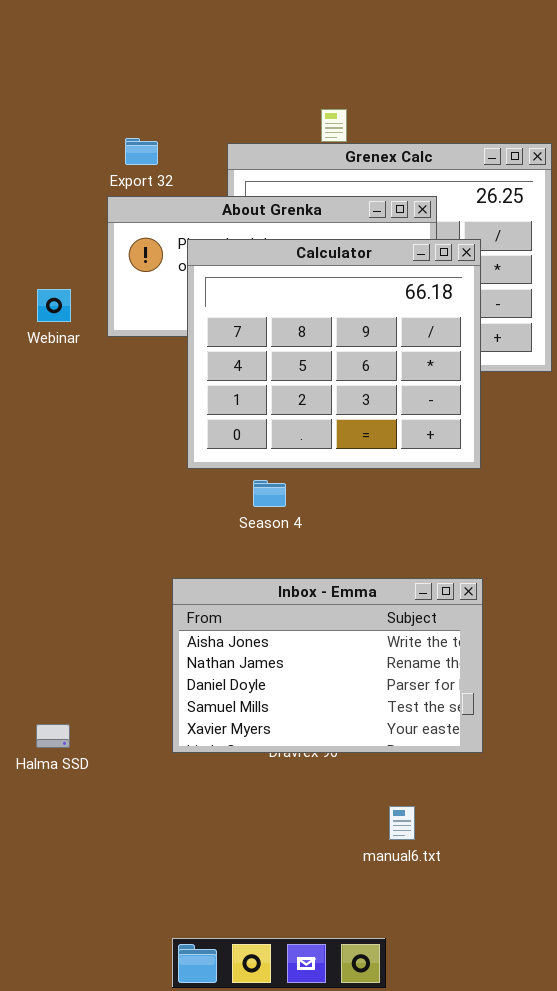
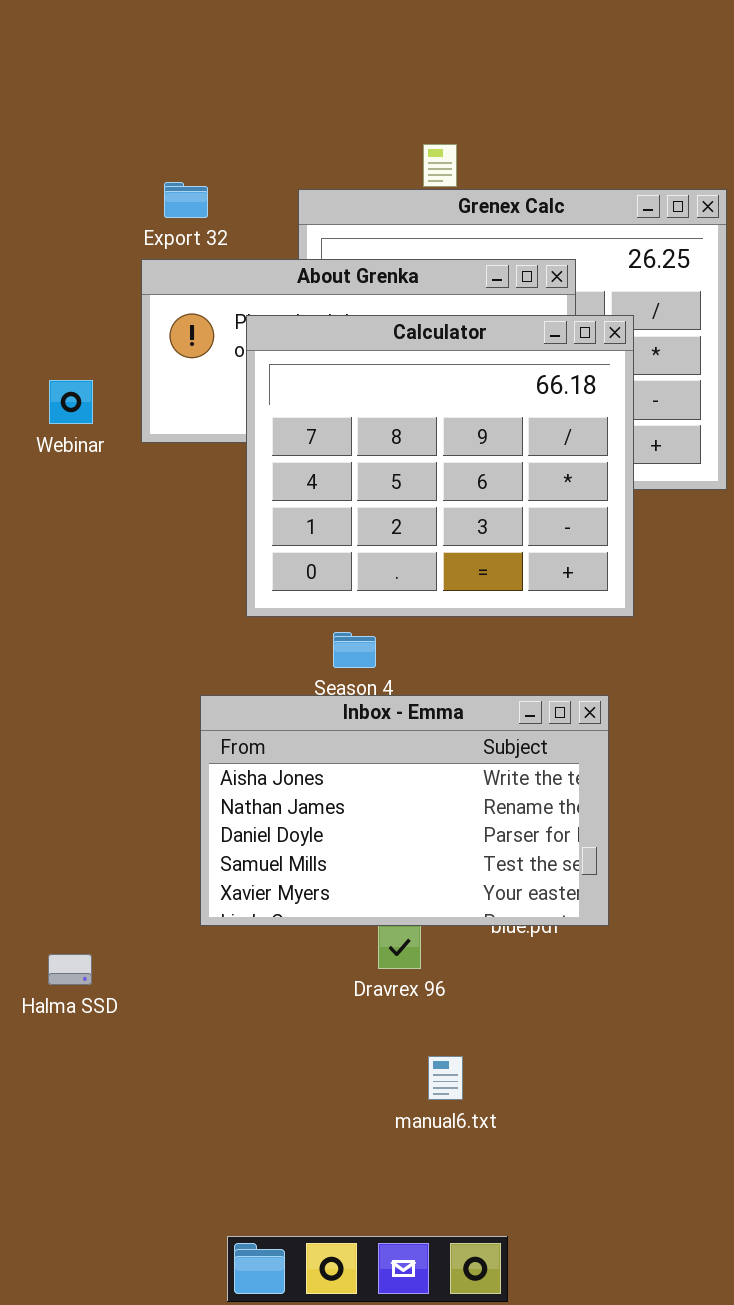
Inbox - Emma: [172,578,483,753] -> [200,695,609,926], moved
manual6.txt: [389,806,415,840] -> [428,1056,463,1100], moved

